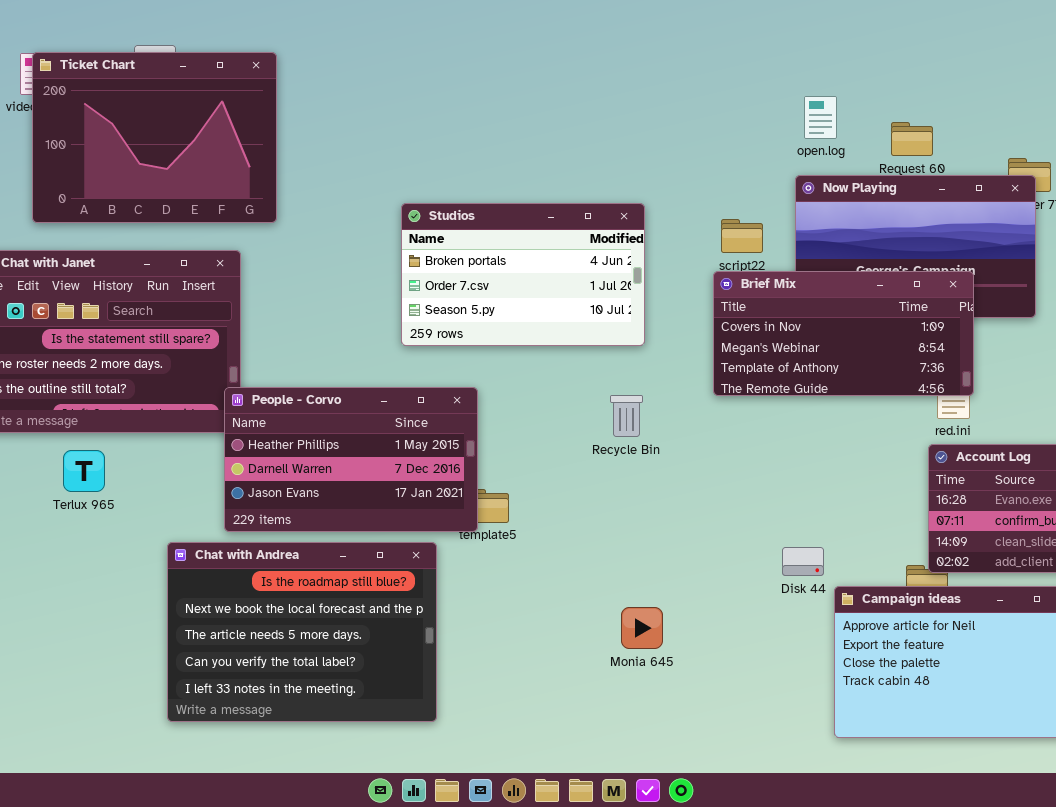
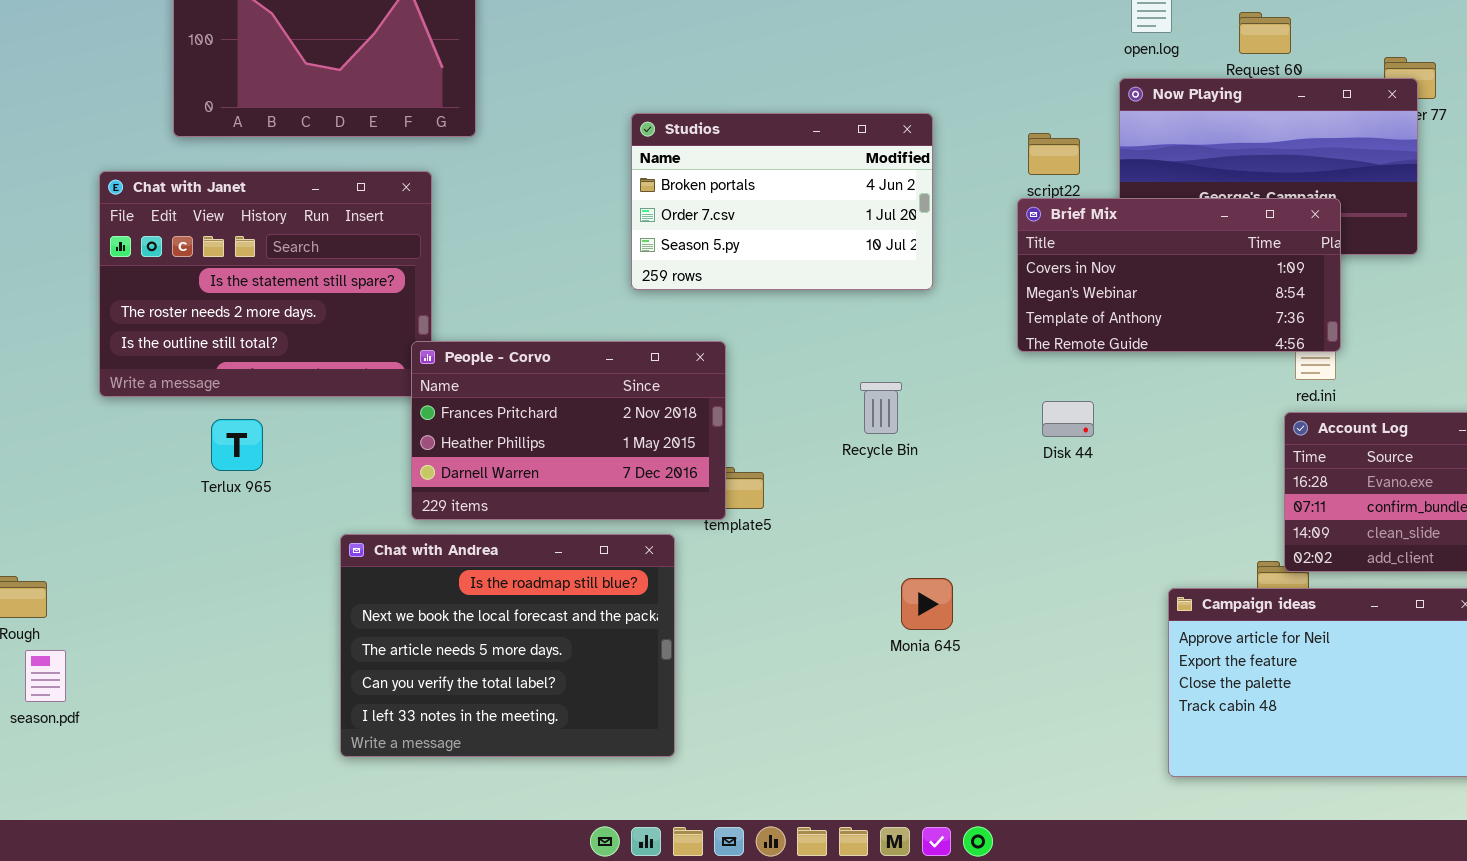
People - Corvo: [224,387,478,532] -> [411,341,726,520], scrolled up 1 row
Recycle Bin: [610,395,643,437] -> [860,382,902,434], moved
Disk 44: [782,547,824,576] -> [1042,401,1094,437], moved
Monia 645: [621,607,663,649] -> [901,578,953,630], moved

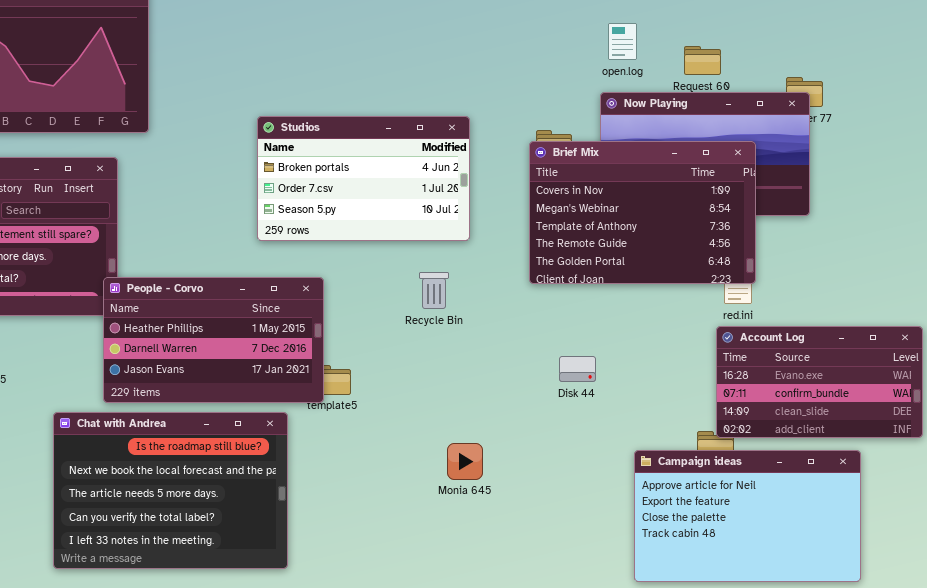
Brief Mix: [1017,198,1341,352] -> [529,141,756,284], resized
People - Corvo: [411,341,726,520] -> [103,277,324,403], scrolled down 1 row
Recycle Bin: [860,382,902,434] -> [419,272,449,309], moved
Disk 44: [1042,401,1094,437] -> [559,356,596,382], moved

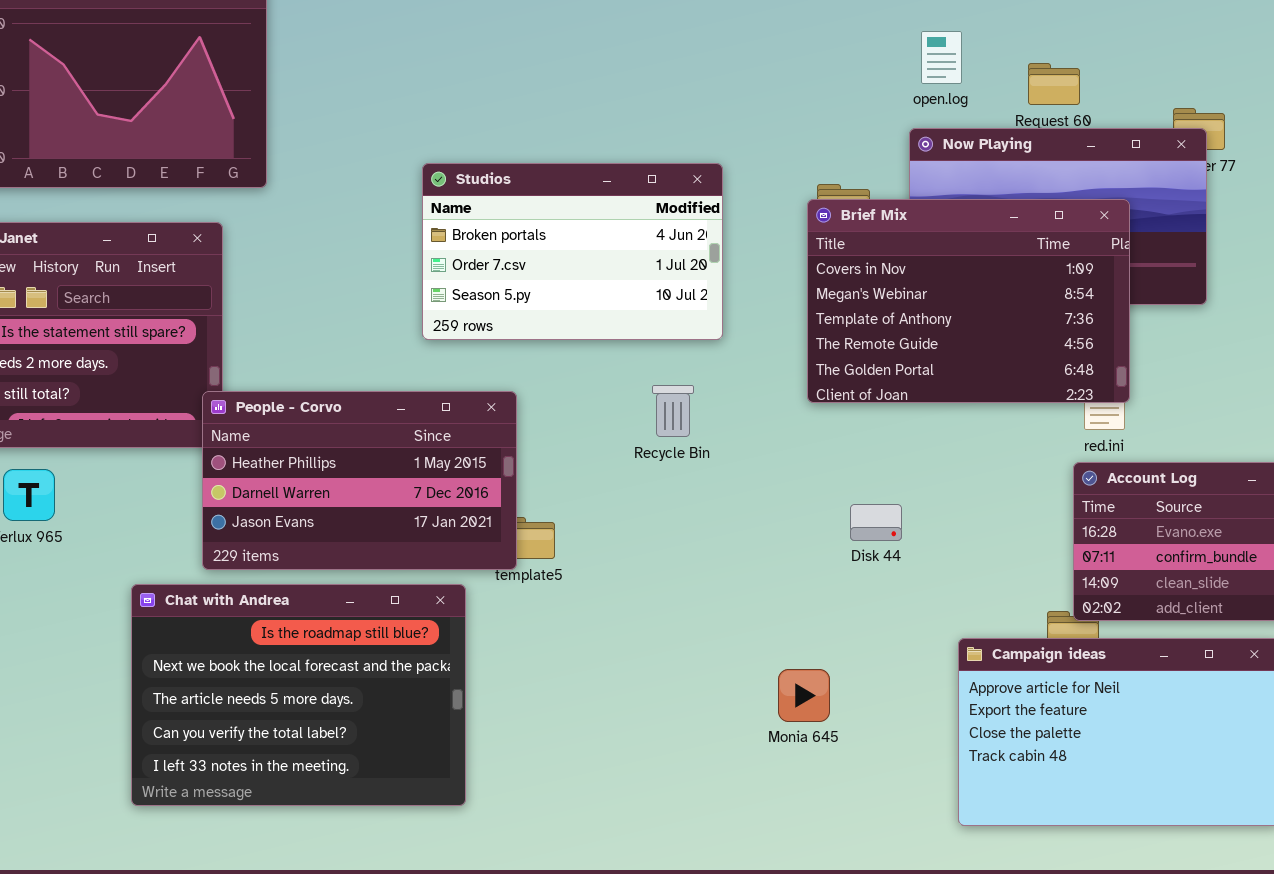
Monia 645: [447,443,483,480] -> [778,669,830,722], moved

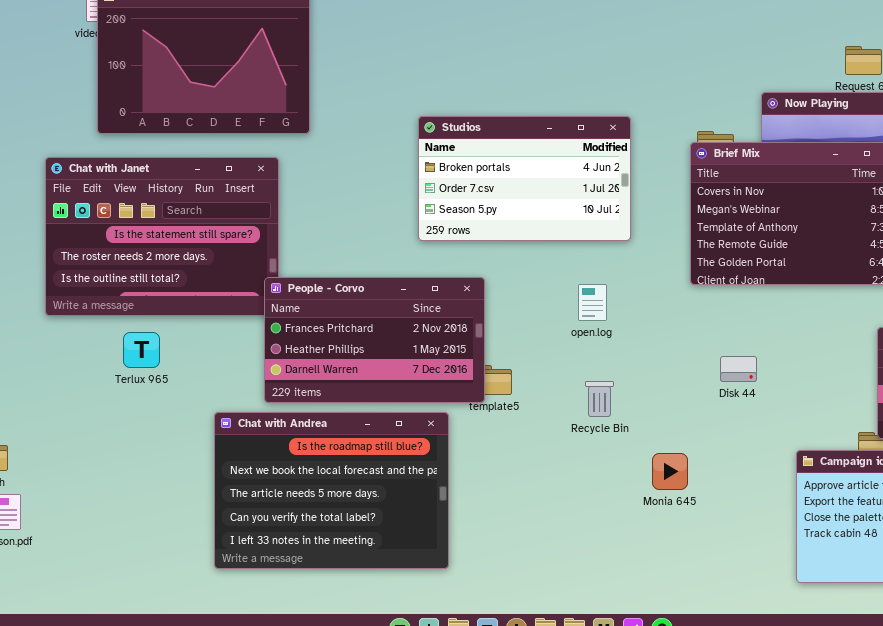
open.log: [921,31,962,84] -> [578,284,607,321], moved
Recycle Bin: [652,385,694,437] -> [585,381,614,417], moved
People - Corvo: [202,391,517,570] -> [264,277,485,403], scrolled up 1 row
Monia 645: [778,669,830,722] -> [652,453,688,490], moved

